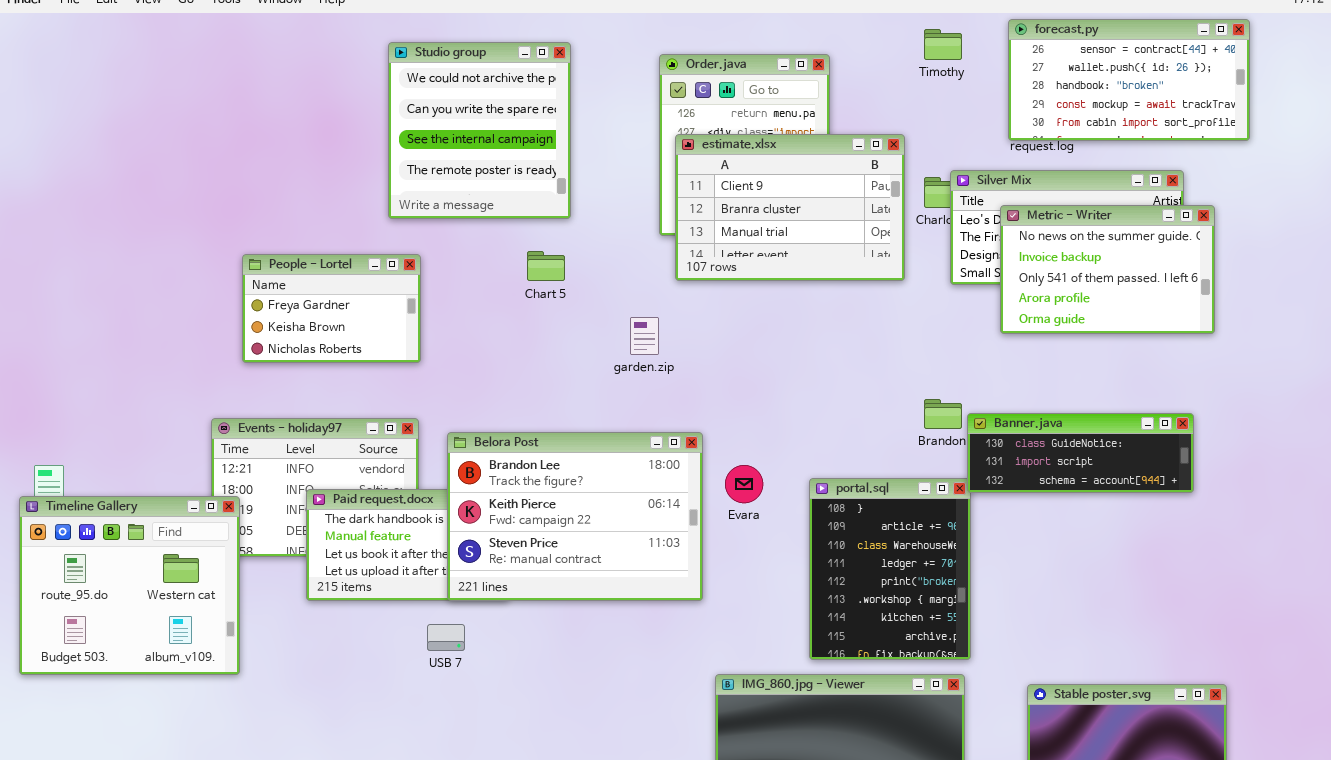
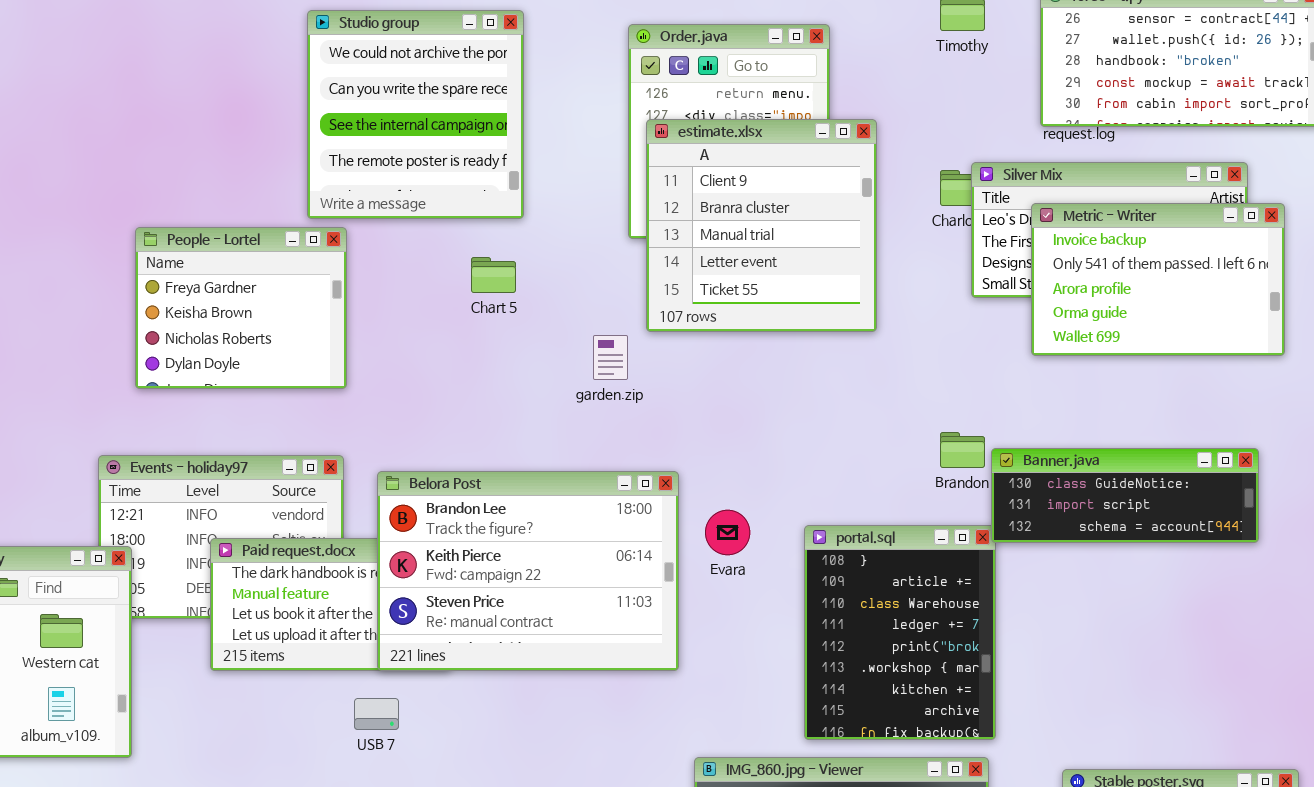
estimate.xlsx: [675,134,905,281] -> [646,119,877,332], resized
Metric - Writer: [1000,205,1215,334] -> [1031,203,1285,356], scrolled down 1 row
People - Lortel: [242,254,421,363] -> [135,227,347,389], resized

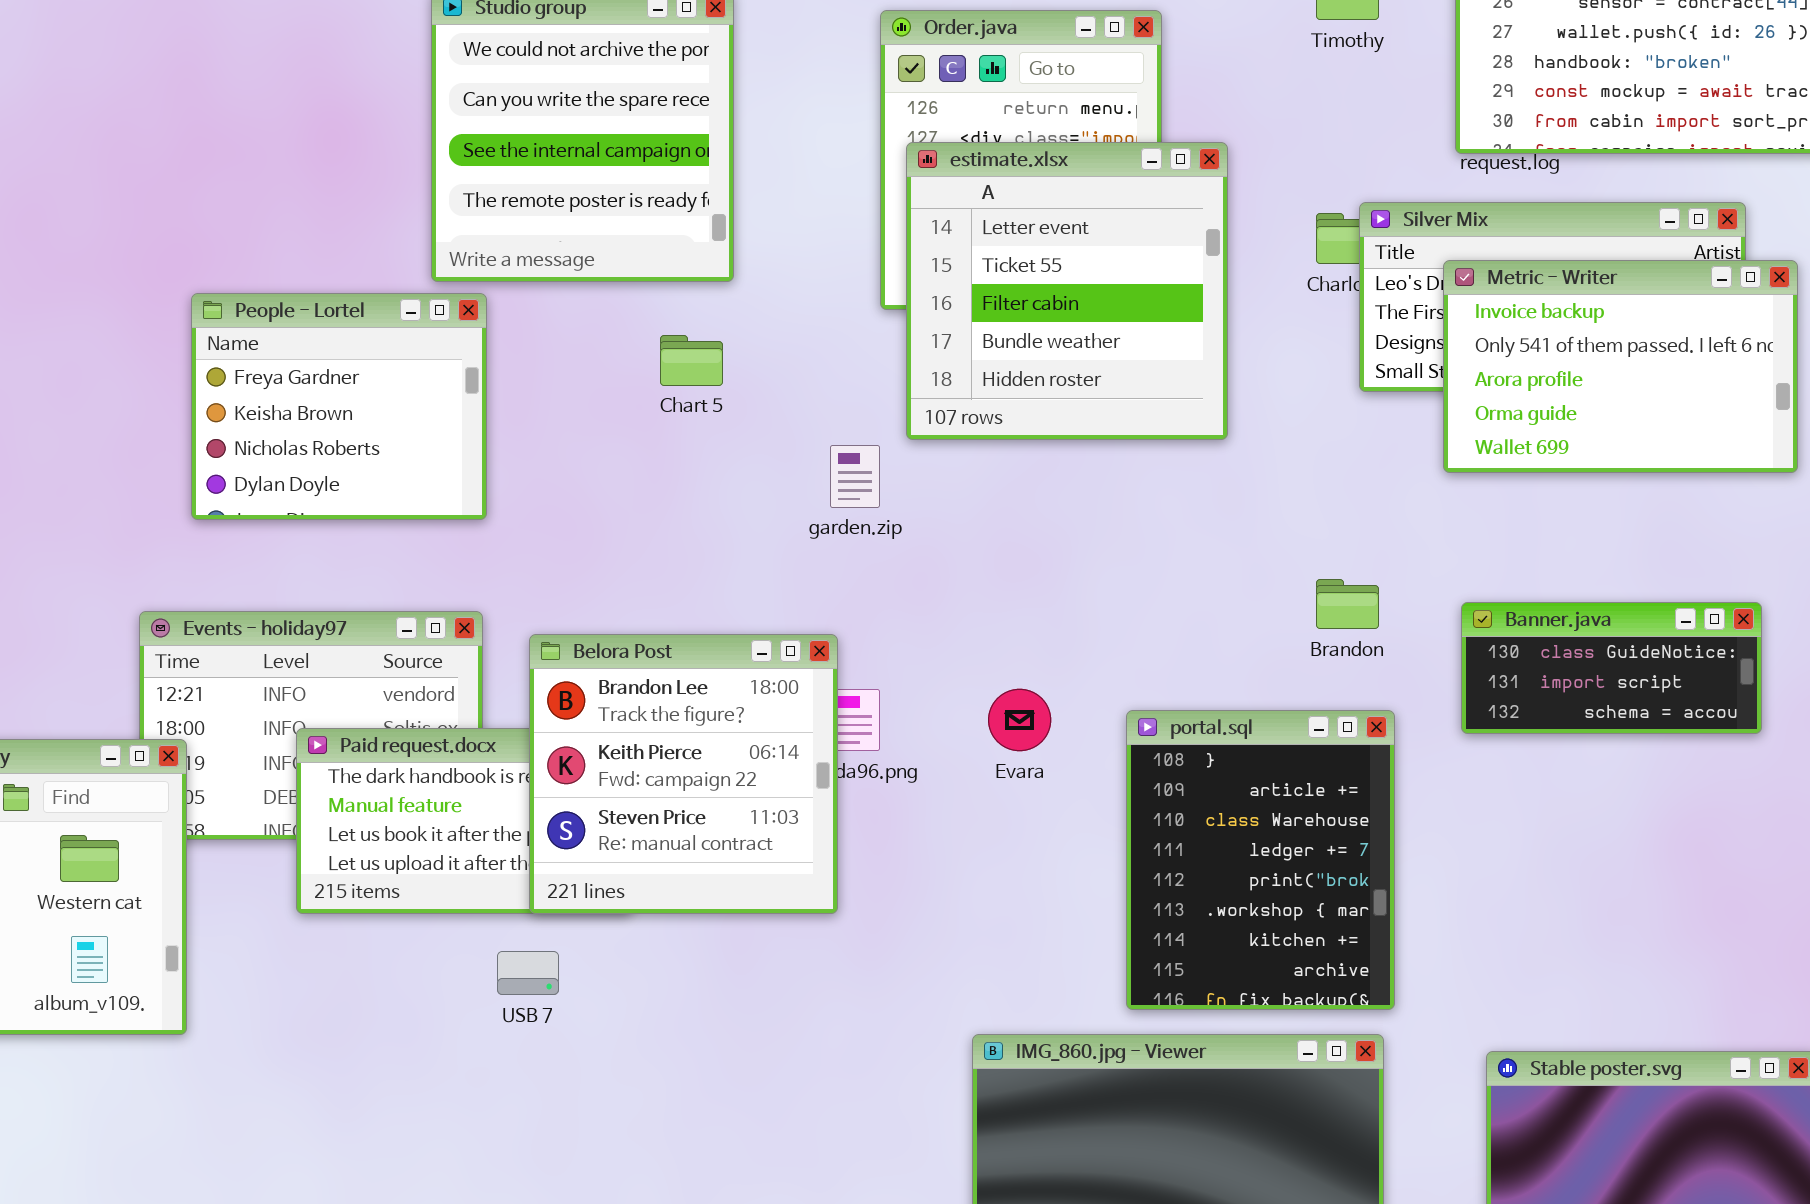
estimate.xlsx: [646,119,877,332] -> [906,142,1228,440], scrolled down 3 rows
Banner.java: [991,448,1259,543] -> [1461,602,1762,734], resized
Belora Post: [377,471,679,671] -> [529,634,838,914], resized

